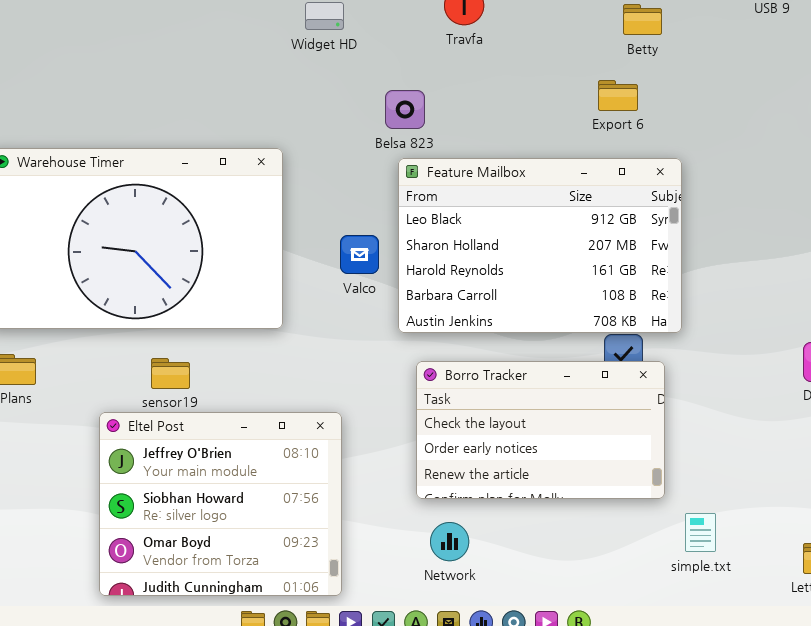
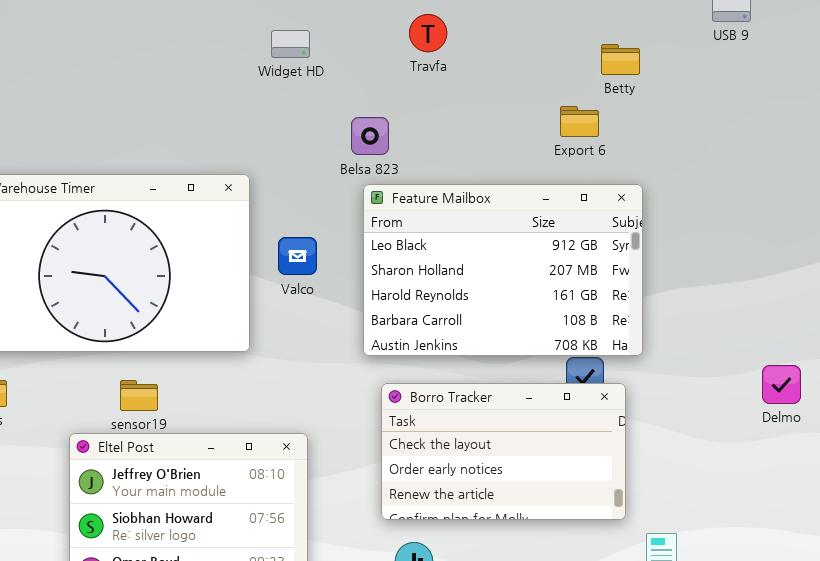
Betty: [623,4,662,35] -> [601,44,640,75], moved
Valco: [340,235,379,274] -> [278,237,317,275], moved

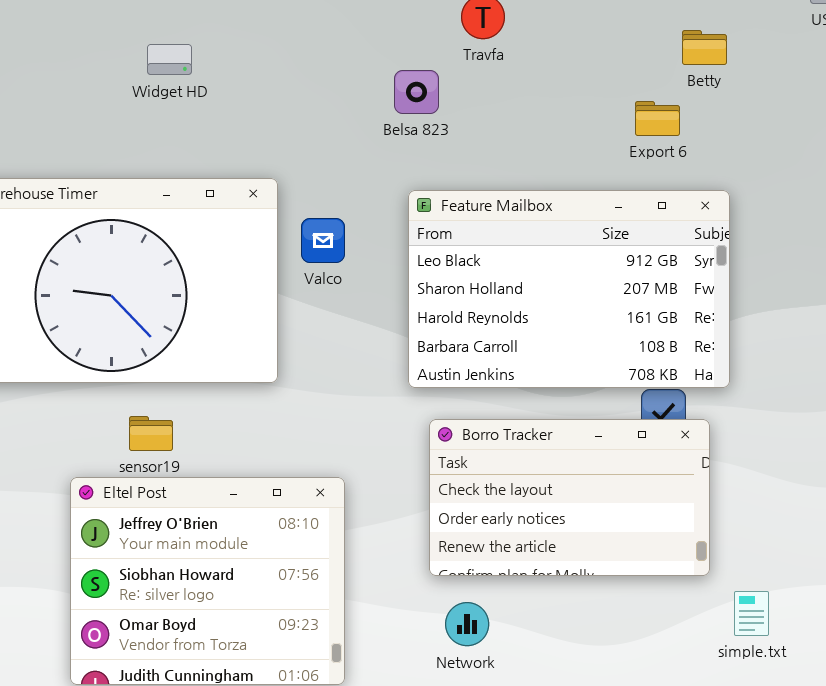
Widget HD: [271,30,310,58] -> [147,44,192,75], moved
Belsa 823: [351,117,389,155] -> [394,70,439,114], moved
Valco: [278,237,317,275] -> [301,218,345,263], moved

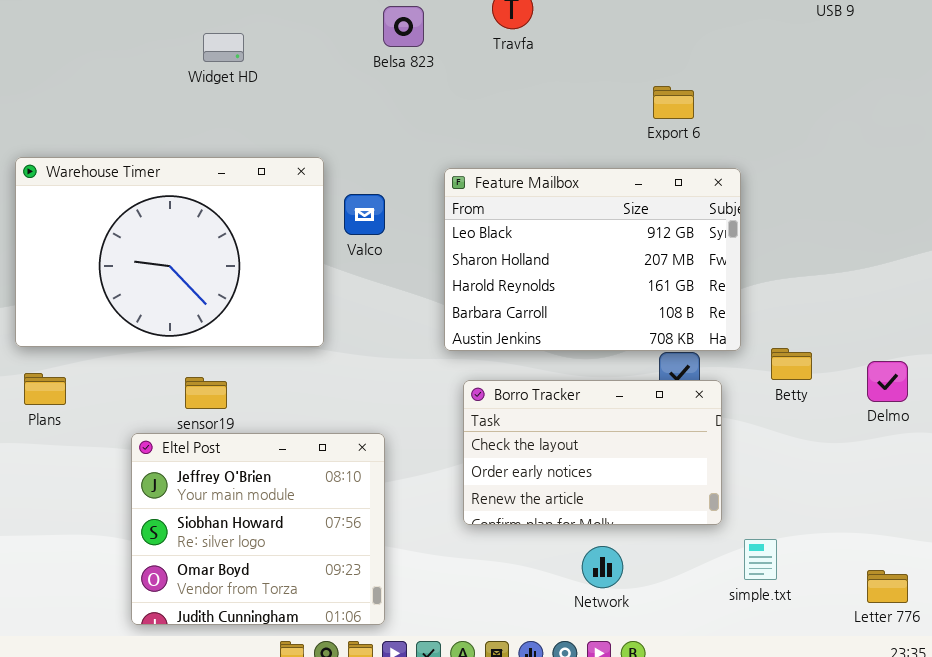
Betty: [682,30,727,65] -> [771,348,812,380], moved
Belsa 823: [394,70,439,114] -> [383,6,424,47], moved
Network: [445,602,489,646] -> [582,546,623,588], moved

